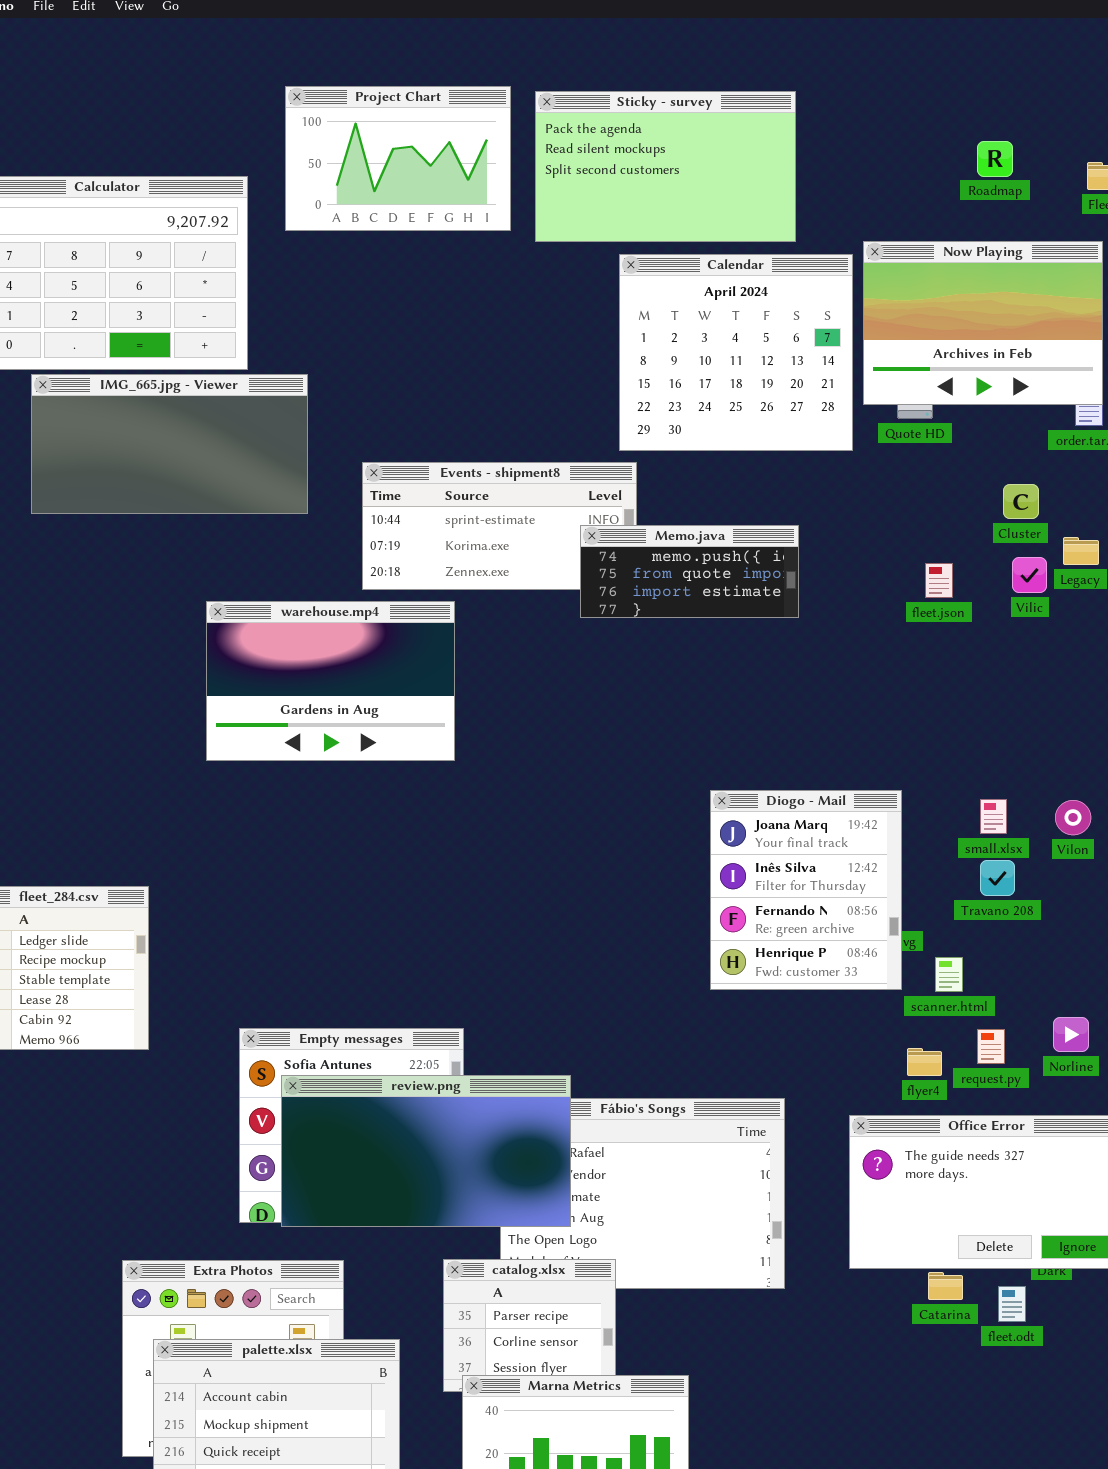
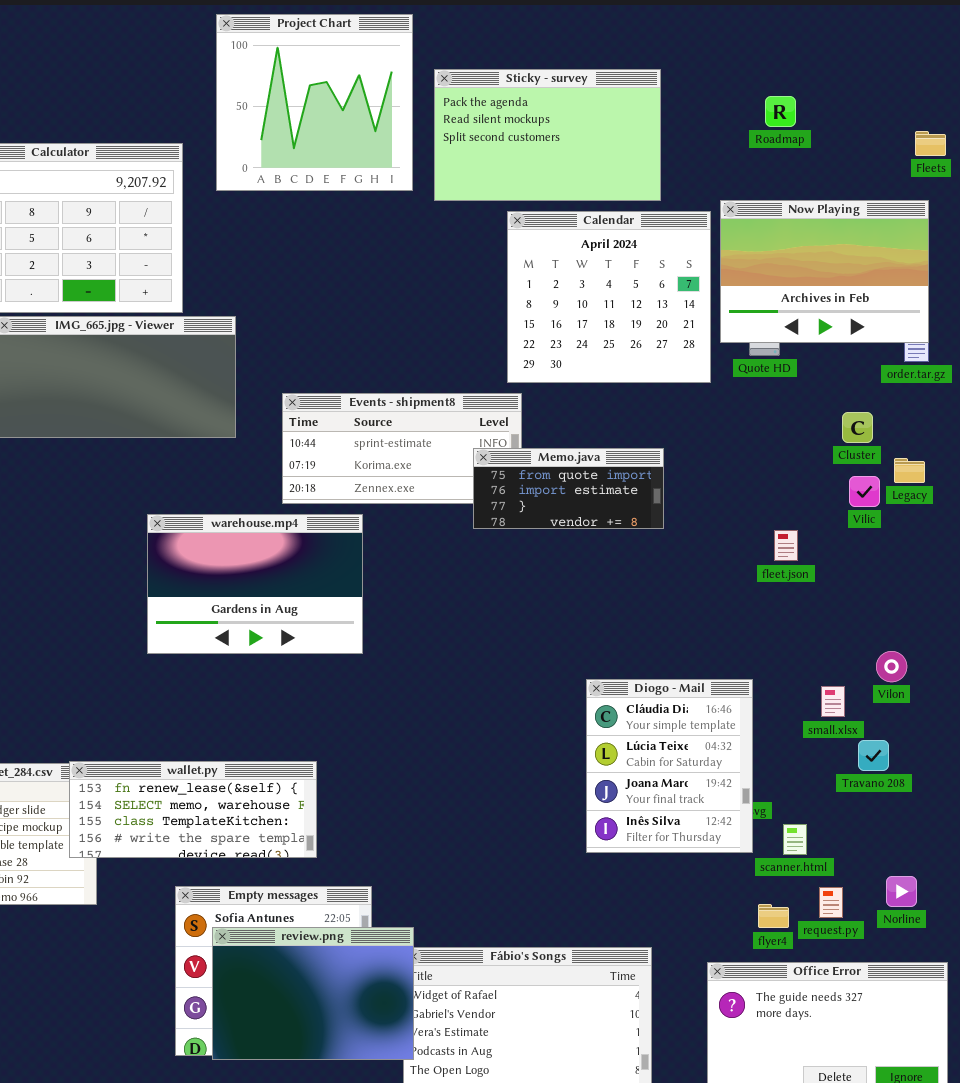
Project Chart: [285,86,511,231] -> [216,14,413,191], resized
Roadmap: [977,141,1013,177] -> [765,96,796,127], moved
Memo.java: [580,525,799,618] -> [473,448,664,529], scrolled down 1 row
fleet.json: [925,563,953,598] -> [774,530,798,561], moved
Diogo - Mail: [710,790,902,990] -> [586,679,753,853], scrolled up 2 rows
Vilon: [1055,800,1091,835] -> [876,651,907,682], moved
Travano 208: [980,860,1015,896] -> [858,740,889,771], moved
wallet.py: none -> [69,761,317,858], opened
review.png: [281,1075,571,1227] -> [212,927,414,1060], resized

